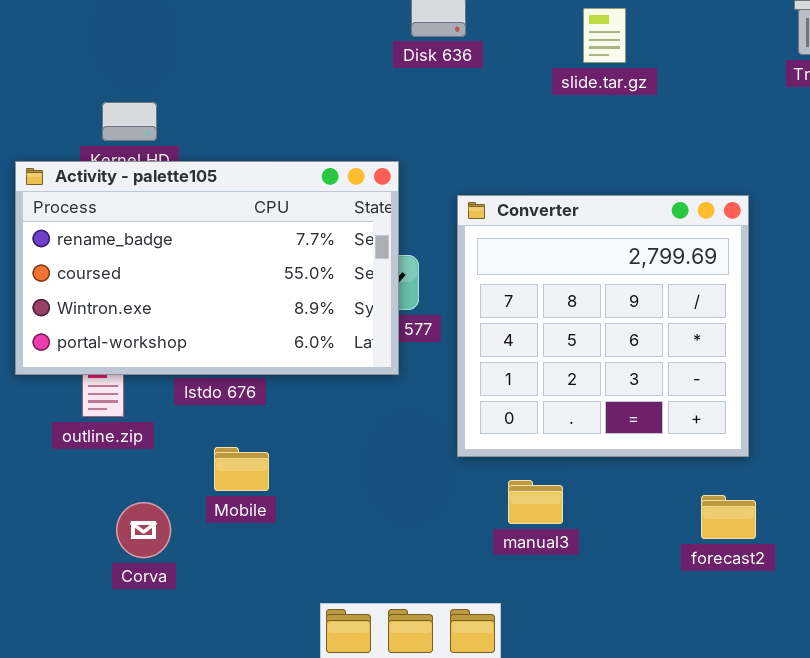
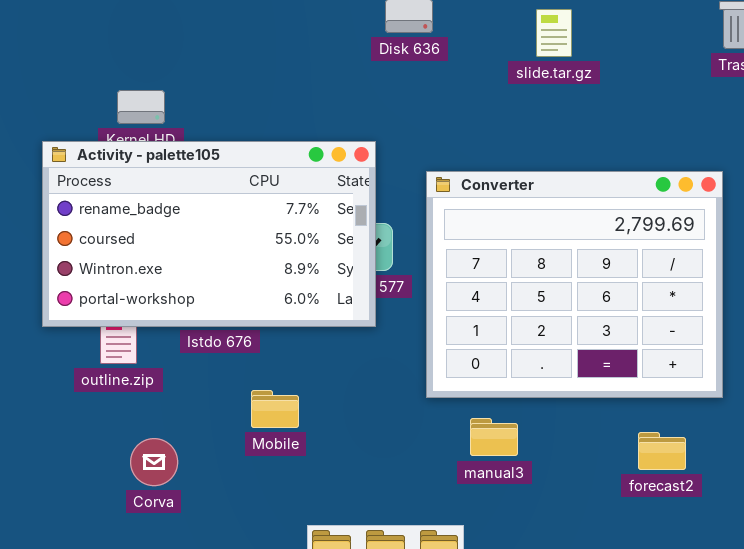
Converter: [457,195,749,457] -> [426,171,723,398], resized
Mobile: [214,447,269,491] -> [251,390,299,428], moved

